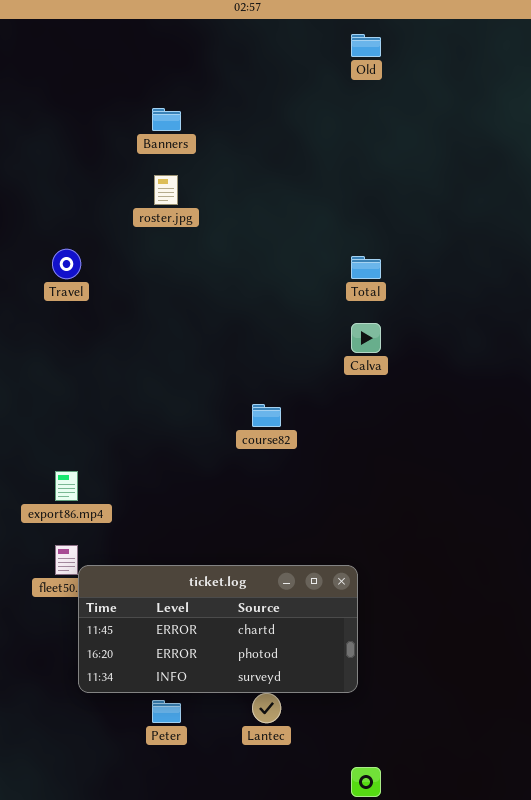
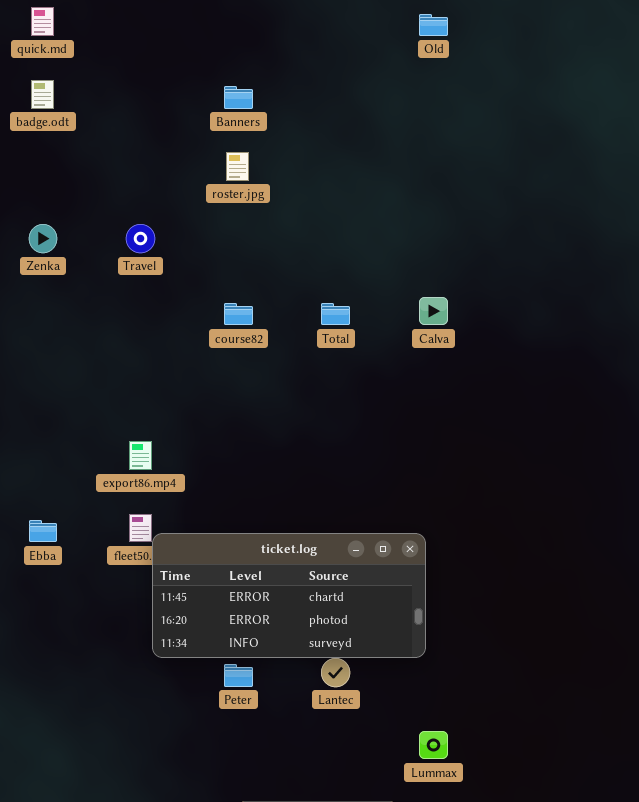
Total: [351,256,381,279] -> [321,303,350,325], moved
course82: [252,404,281,427] -> [224,303,253,325], moved

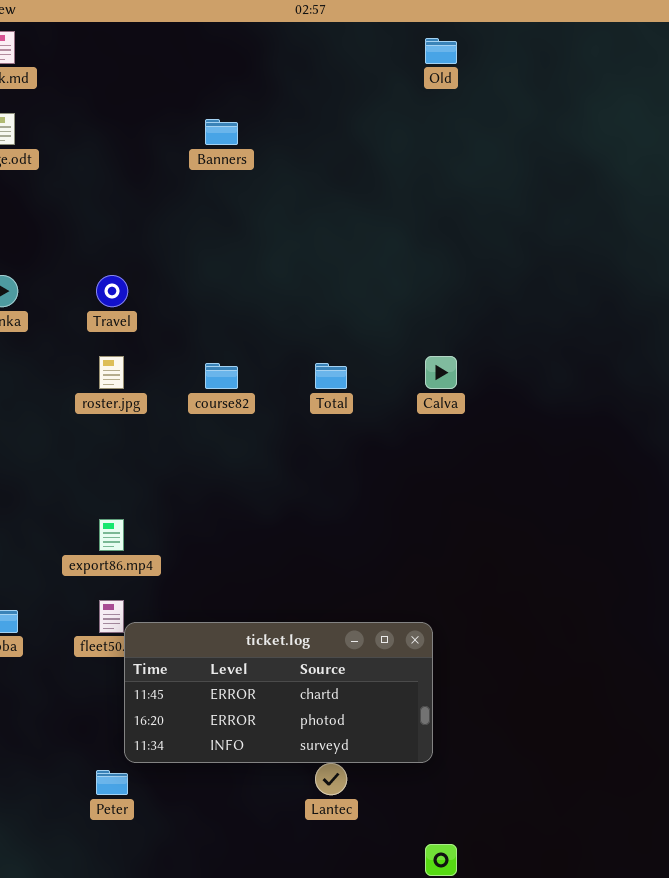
roster.jpg: [226,152,249,181] -> [99,356,124,389], moved
Peter: [224,664,253,687] -> [96,770,128,795], moved

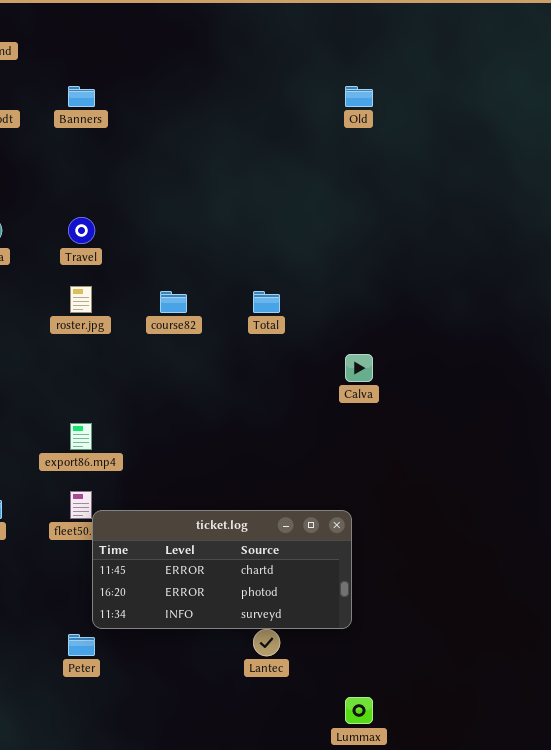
Old: [425,38,457,64] -> [345,86,373,107], moved
Banners: [205,119,238,145] -> [68,86,95,107], moved
Calva: [425,356,457,389] -> [345,354,373,382], moved

